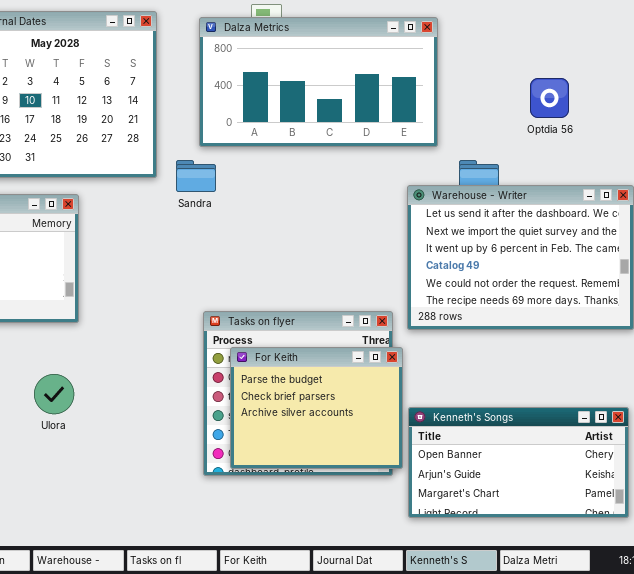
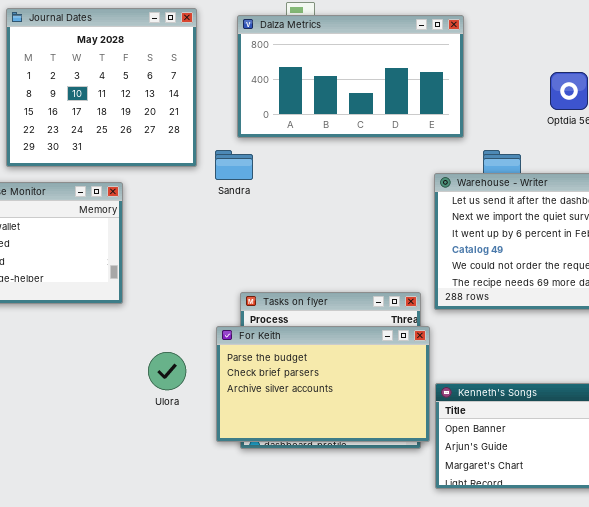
For Keith: [230,347,403,469] -> [216,326,430,442], resized
Ulora: [34,374,74,414] -> [148,352,186,390], moved

